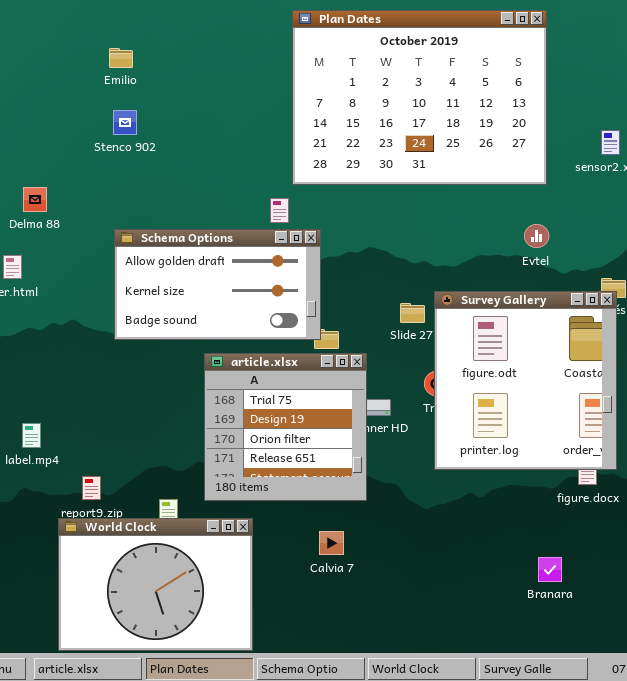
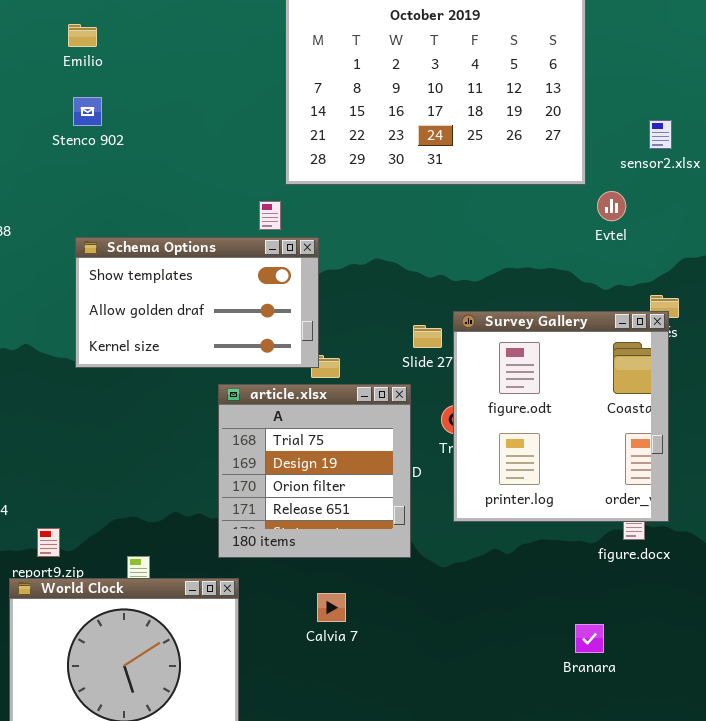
Evtel: [524,224,549,248] -> [597,191,626,221], moved
Schema Options: [114,229,321,340] -> [75,237,319,368], scrolled up 1 row
article.xlsx: [204,353,367,501] -> [218,384,411,558], moved

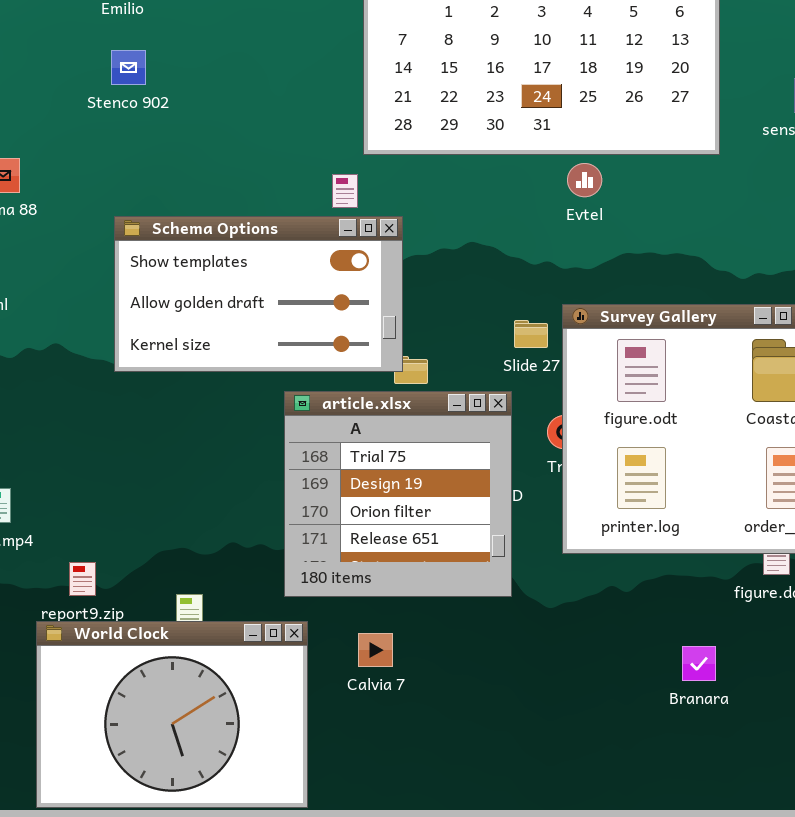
Evtel: [597,191,626,221] -> [567,163,602,197], moved
Calvia 7: [317,593,346,622] -> [358,633,393,667], moved
Branara: [575,624,604,653] -> [682,646,716,681], moved

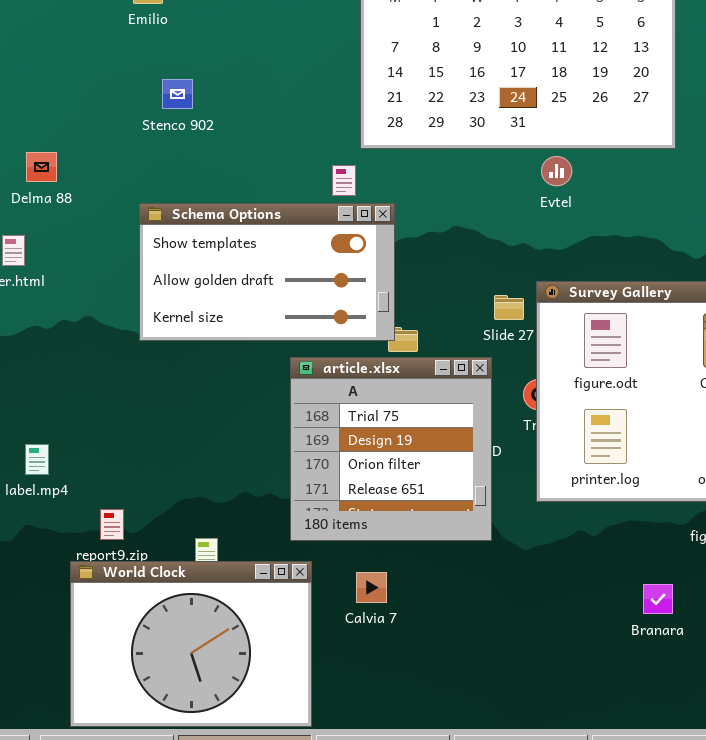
Stenco 902: [111,50,146,85] -> [162,79,193,109], moved

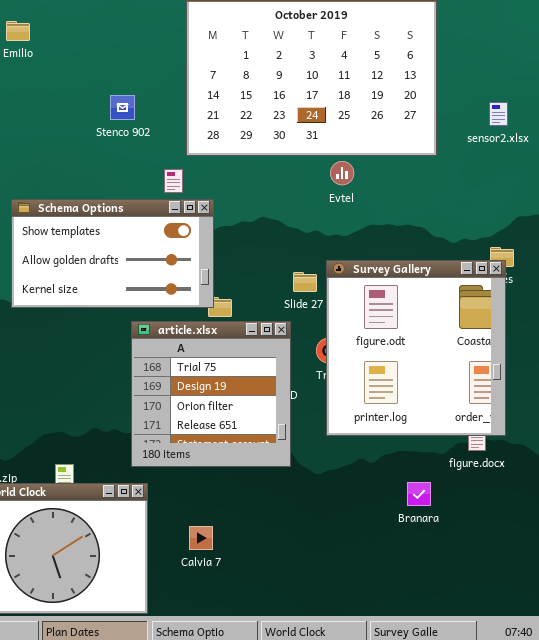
Stenco 902: [162,79,193,109] -> [110,95,135,120], moved
Calvia 7: [356,572,387,603] -> [189,526,213,550], moved
Branara: [643,584,673,614] -> [407,482,431,506], moved

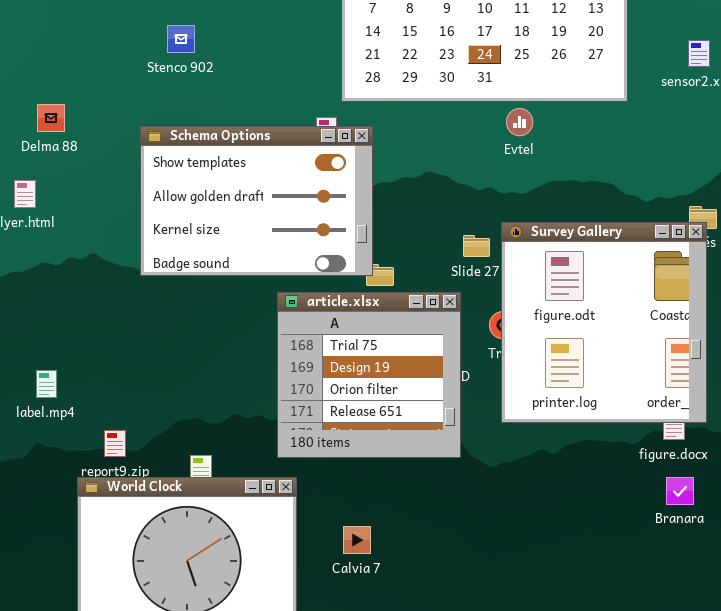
Stenco 902: [110,95,135,120] -> [167,25,195,53], moved
Schema Options: [11,199,214,308] -> [140,126,373,276], resized
Branara: [407,482,431,506] -> [666,477,694,505], moved

